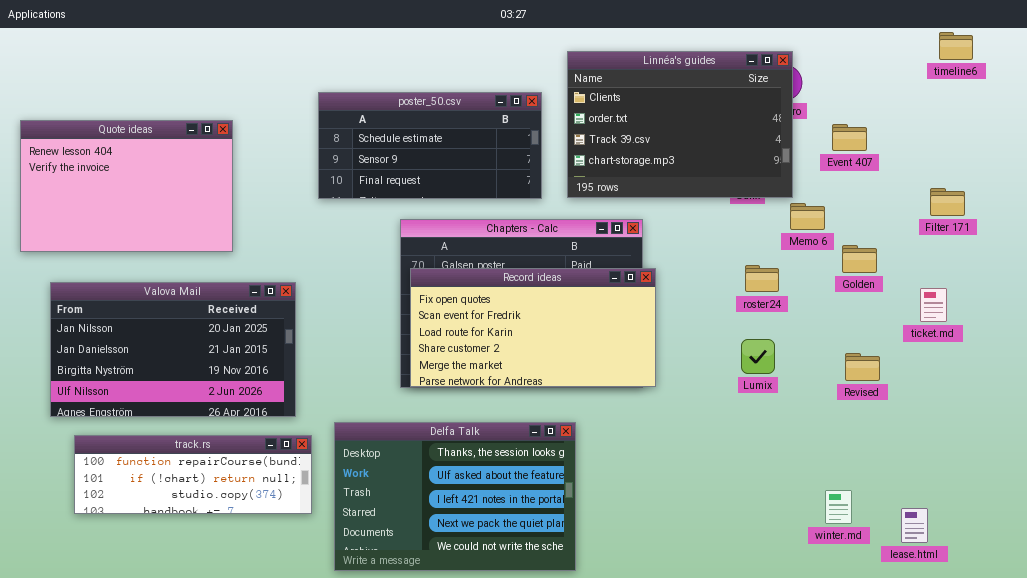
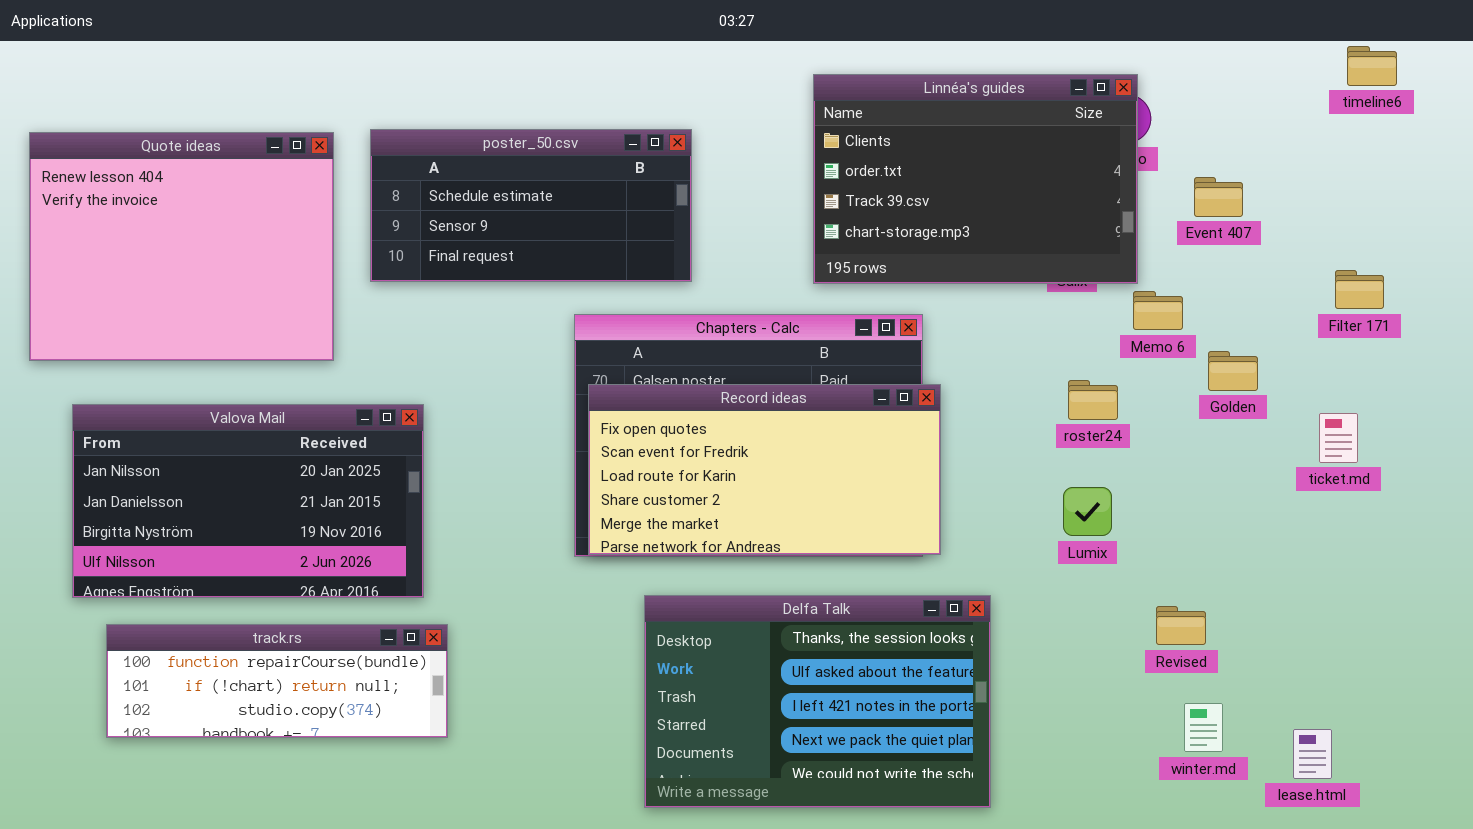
poster_50.csv: [318,92,542,199] -> [370,129,692,282], moved
Quote ideas: [20,120,233,252] -> [29,132,334,361], resized
Revised: [845,353,880,381] -> [1156,606,1206,645], moved
Delfa Talk: [334,422,576,571] -> [644,595,991,808], moved

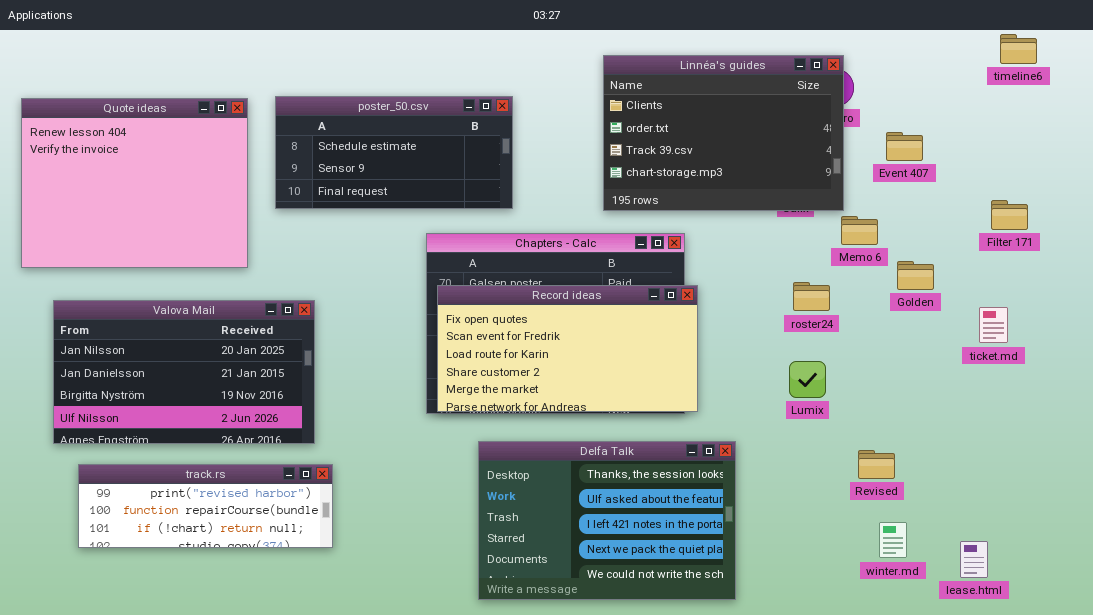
track.rs: [106,624,448,738] -> [78,464,333,548], scrolled up 1 row

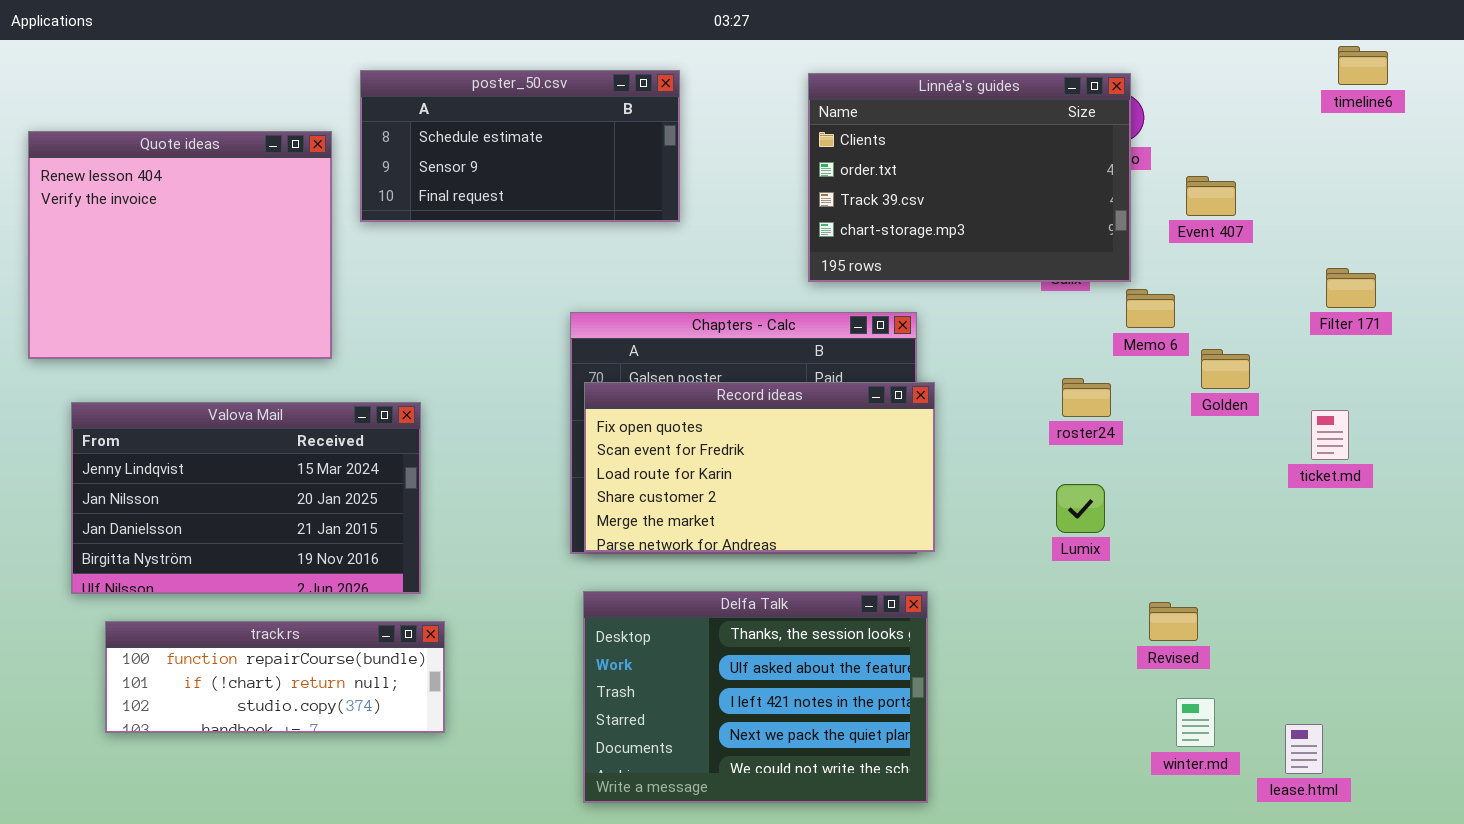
poster_50.csv: [275,96,513,209] -> [360,70,680,222], moved
Valova Mail: [53,300,315,444] -> [71,402,421,594], scrolled up 1 row
Delfa Talk: [478,441,736,600] -> [583,591,928,803], moved
track.rs: [78,464,333,548] -> [105,621,445,733], scrolled down 1 row

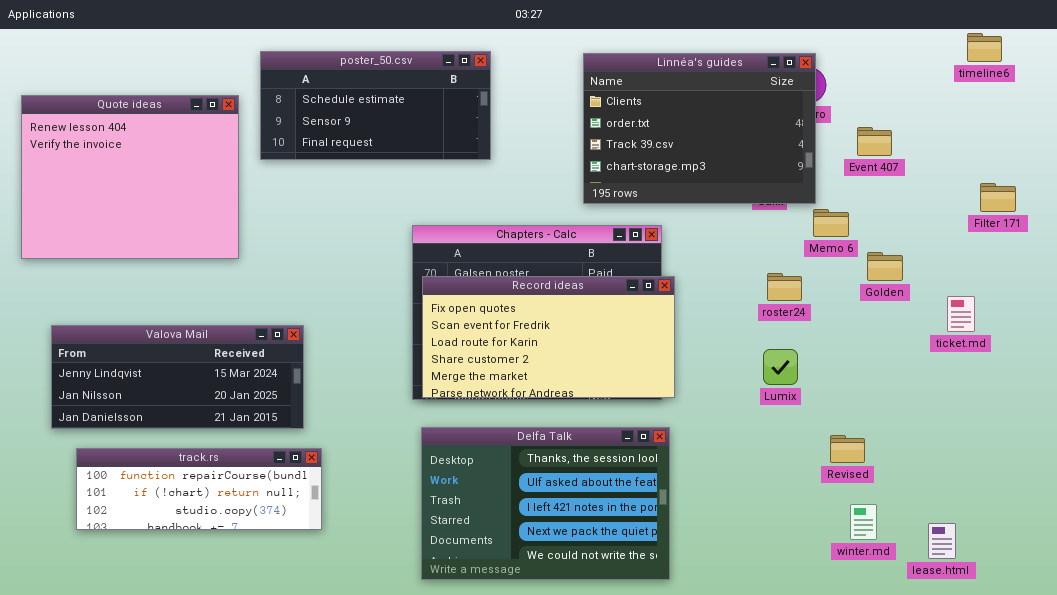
Filter 171: [1326,268,1376,308] -> [980,183,1016,212], moved
Valova Mail: [71,402,421,594] -> [51,325,304,429], resized

